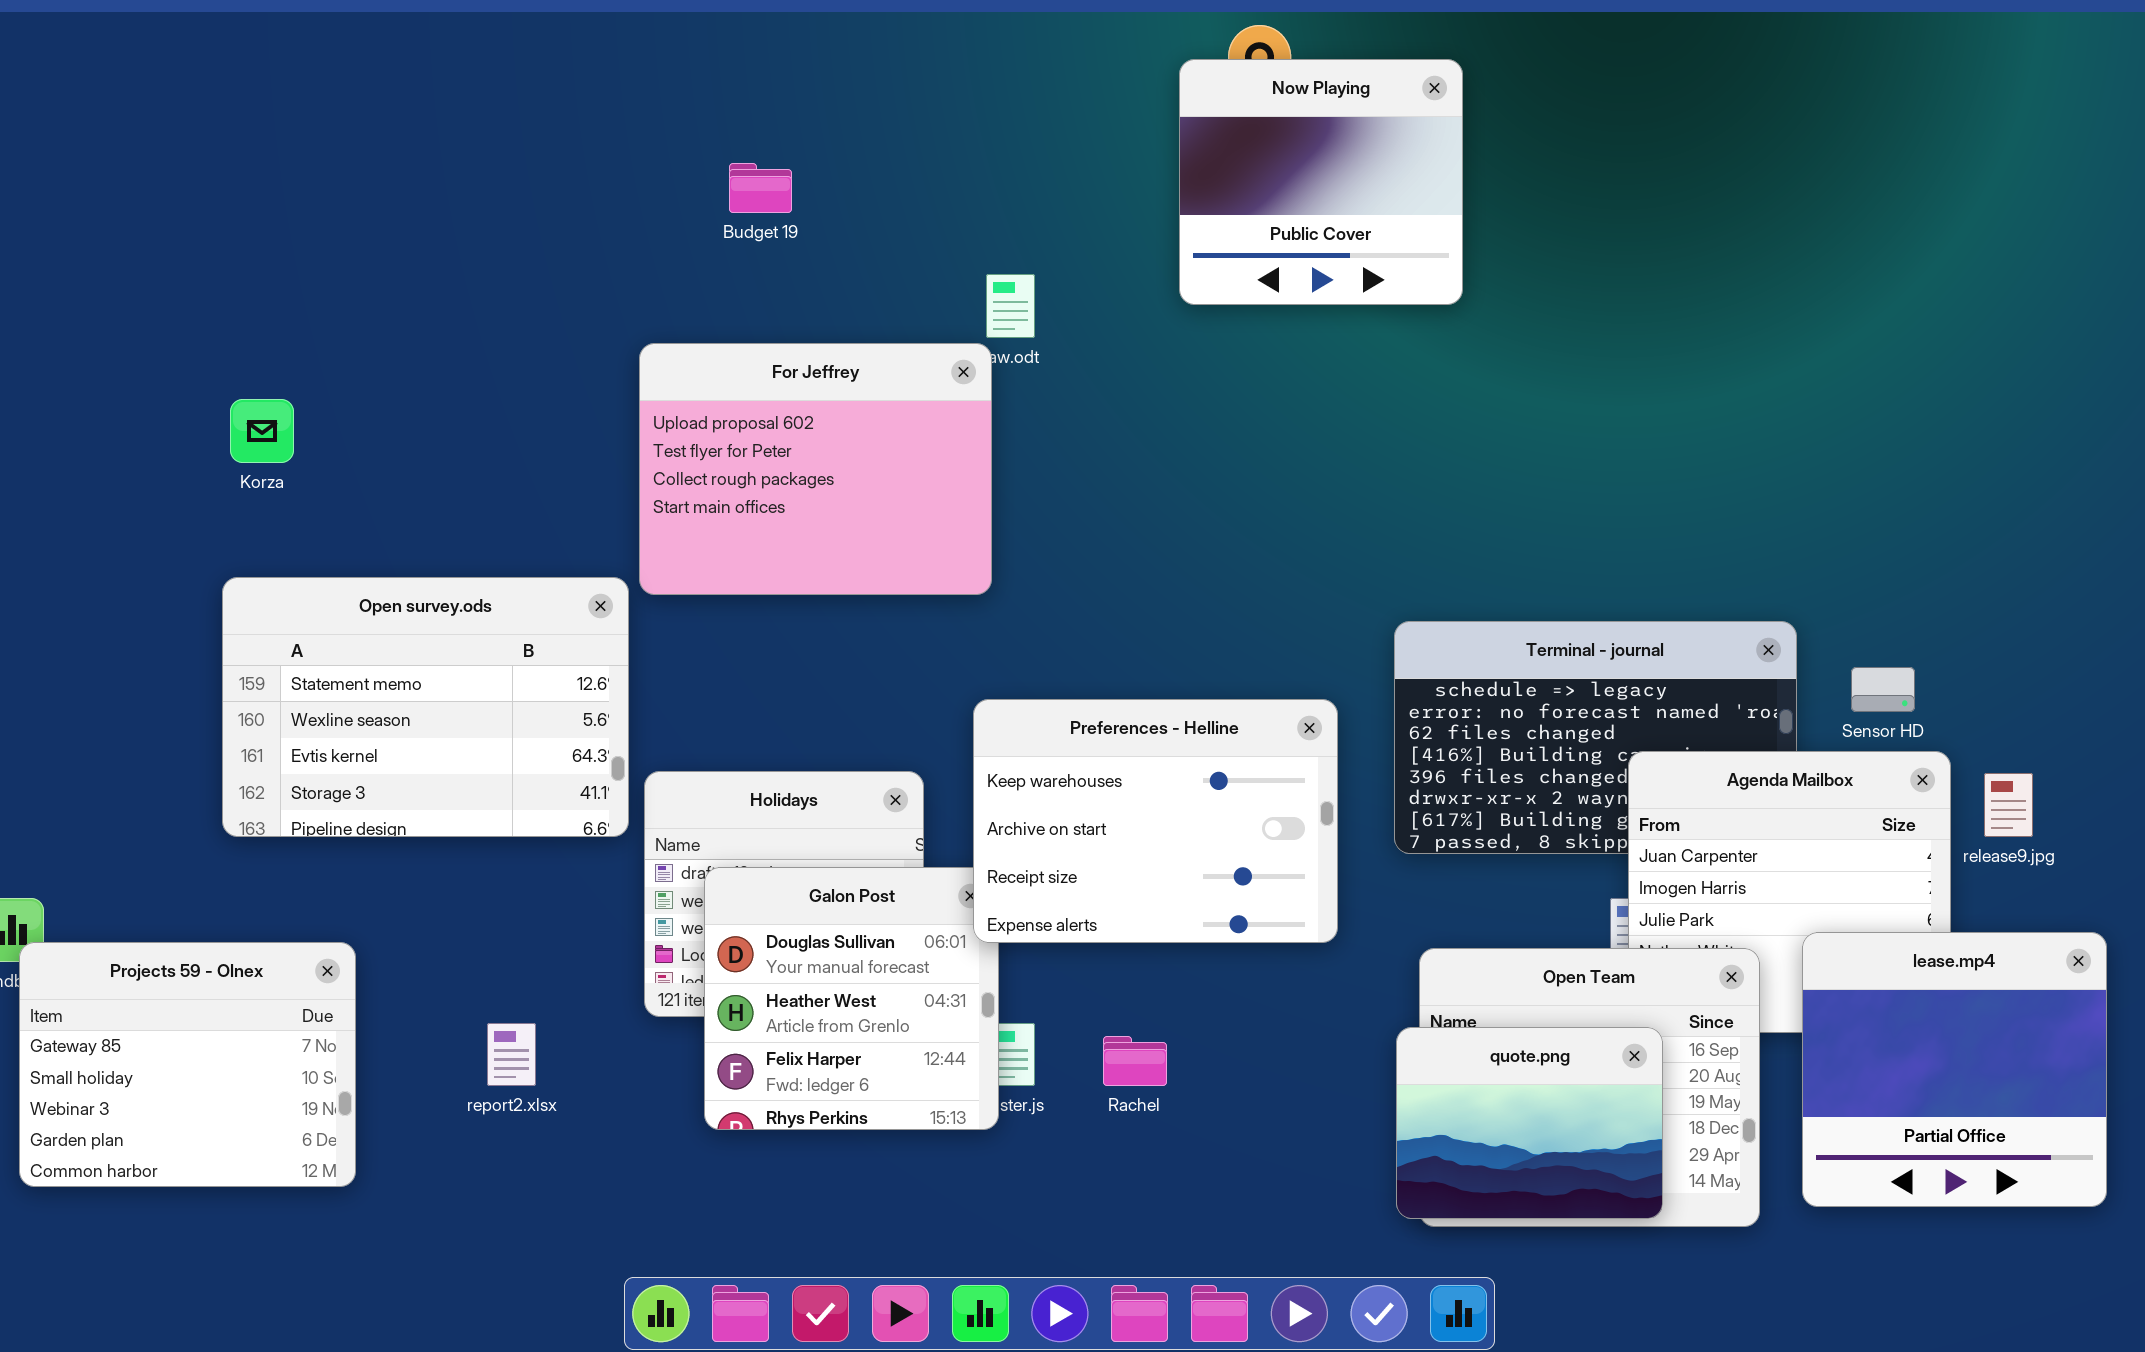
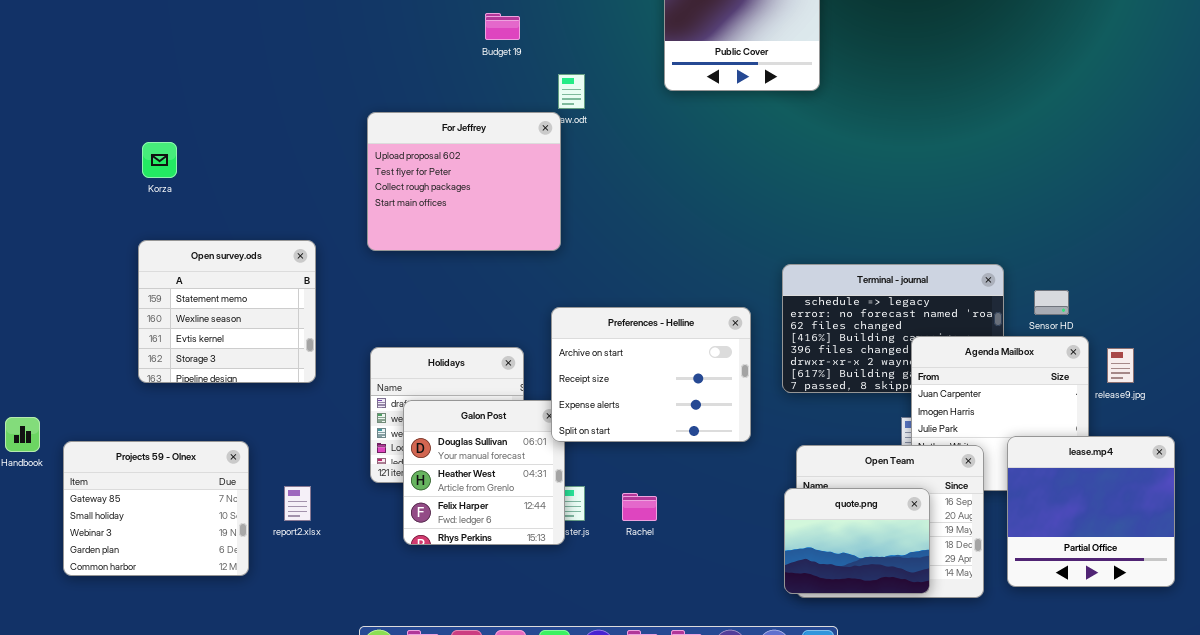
Budget 19: [729,163,792,213] -> [485,13,520,40], moved
Open survey.ods: [222,577,629,837] -> [138,240,316,383], resized
Preferences - Helline: [973,699,1338,943] -> [551,307,751,442], scrolled down 1 row
Projects 59 - Olnex: [19,942,356,1187] -> [63,441,249,576], moved

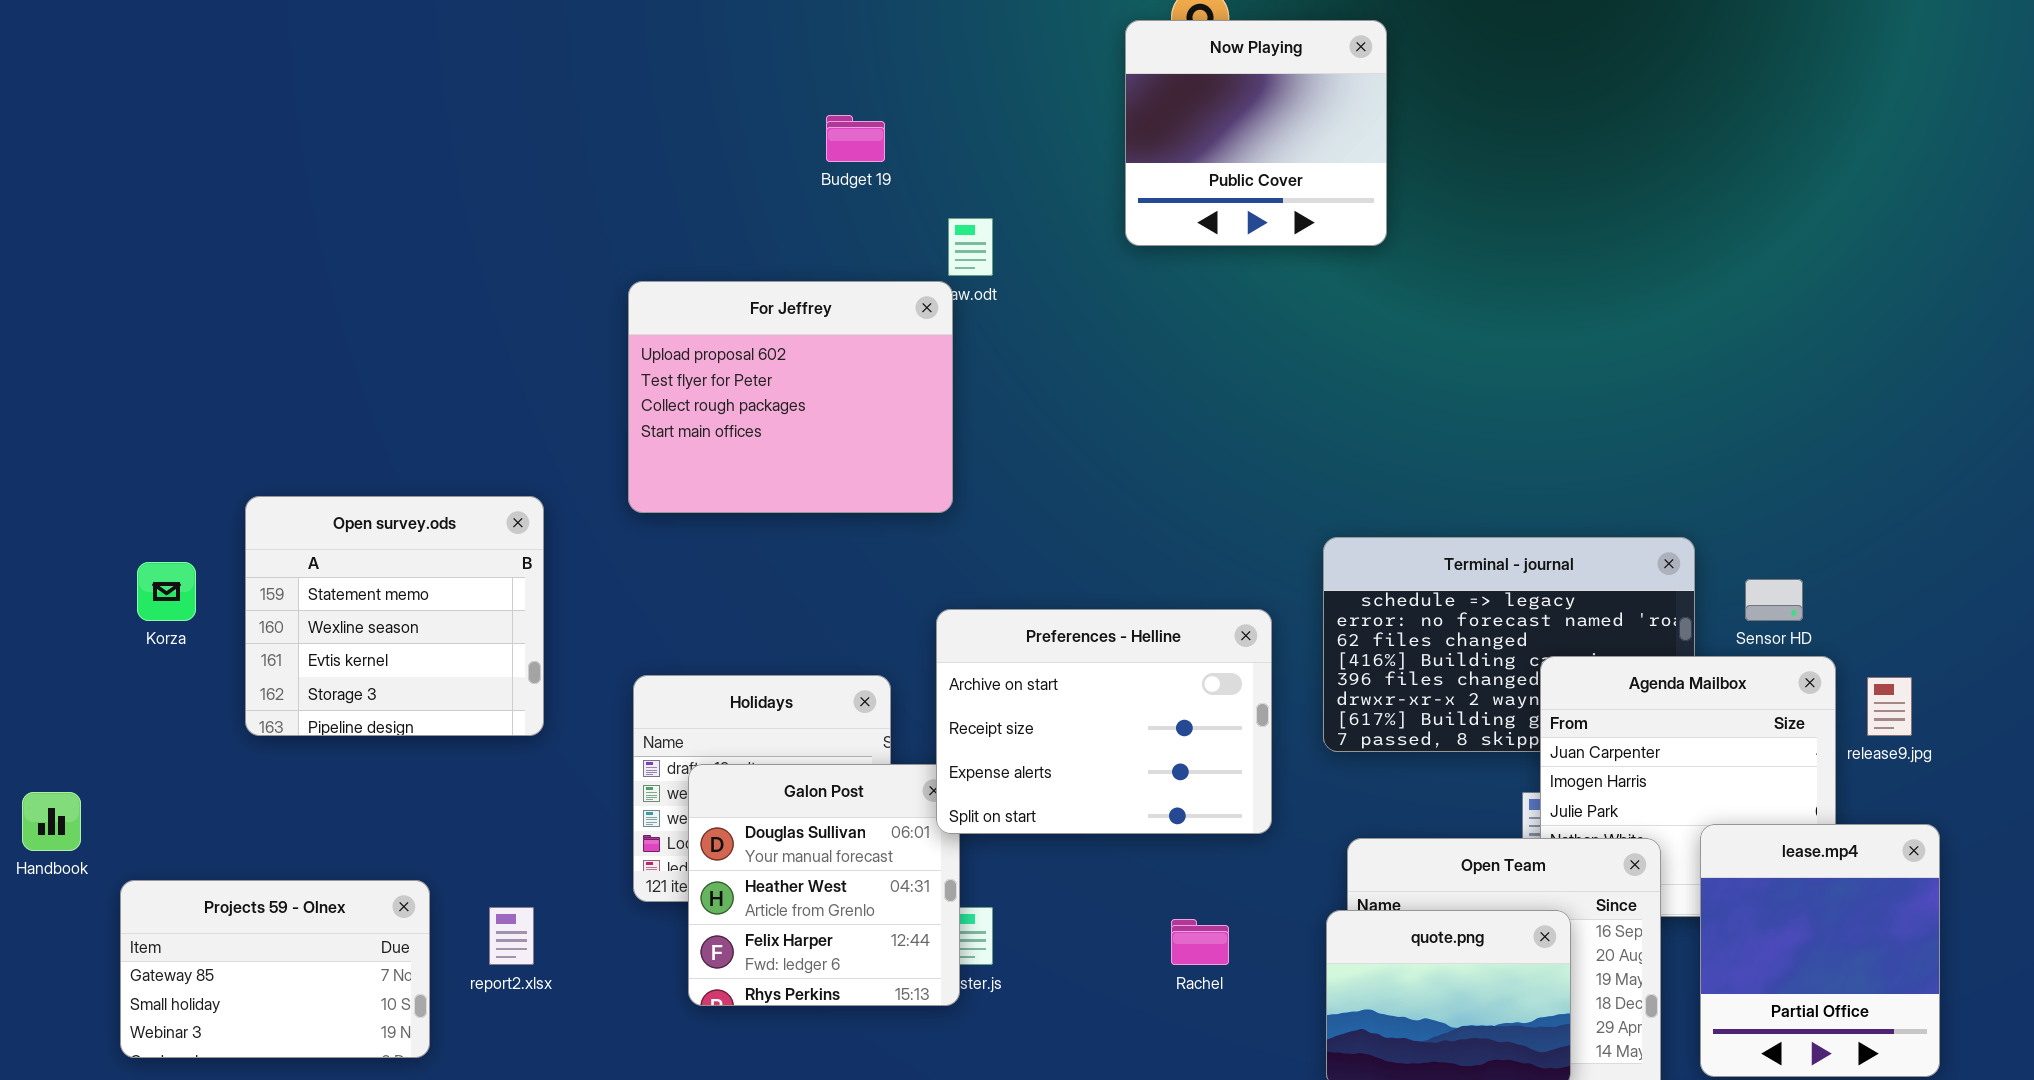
Korza: [142,142,177,178] -> [137,562,196,621], moved
lease.mp4: [1007,436,1175,587] -> [1700,824,1940,1077], resized
Projects 59 - Olnex: [63,441,249,576] -> [120,880,430,1058], resized
Rachel: [622,493,657,521] -> [1171,919,1229,965], moved

